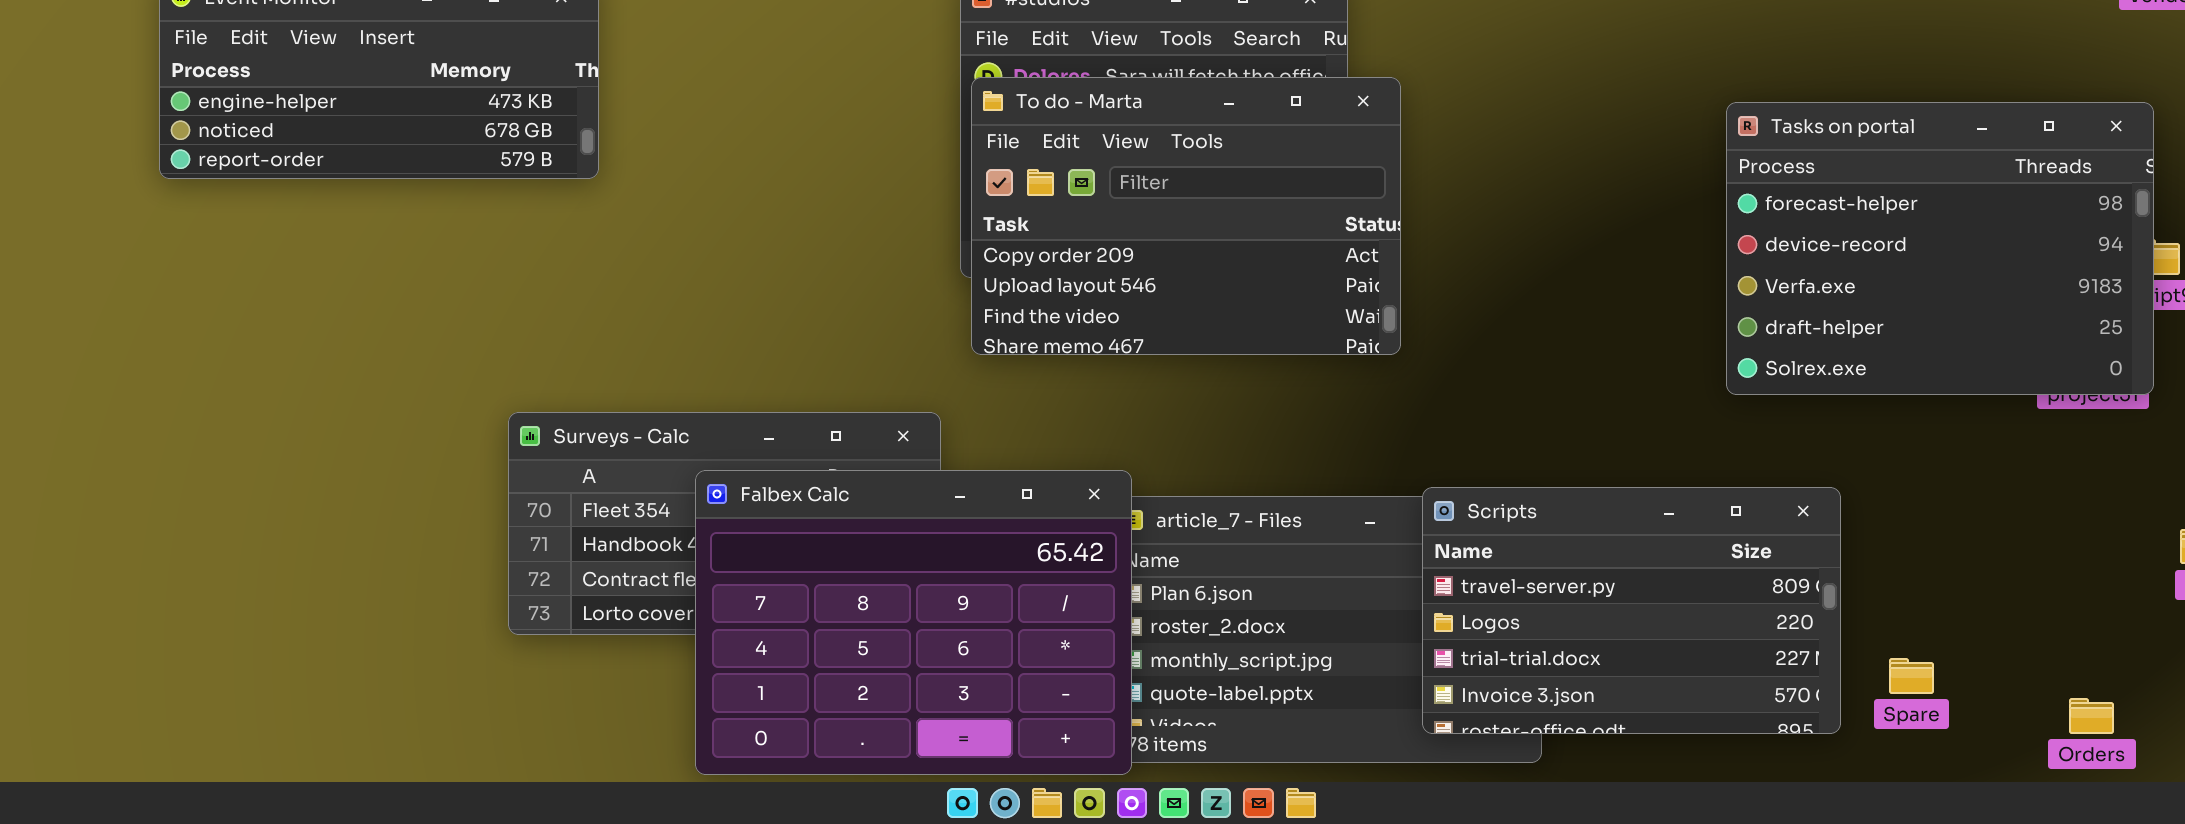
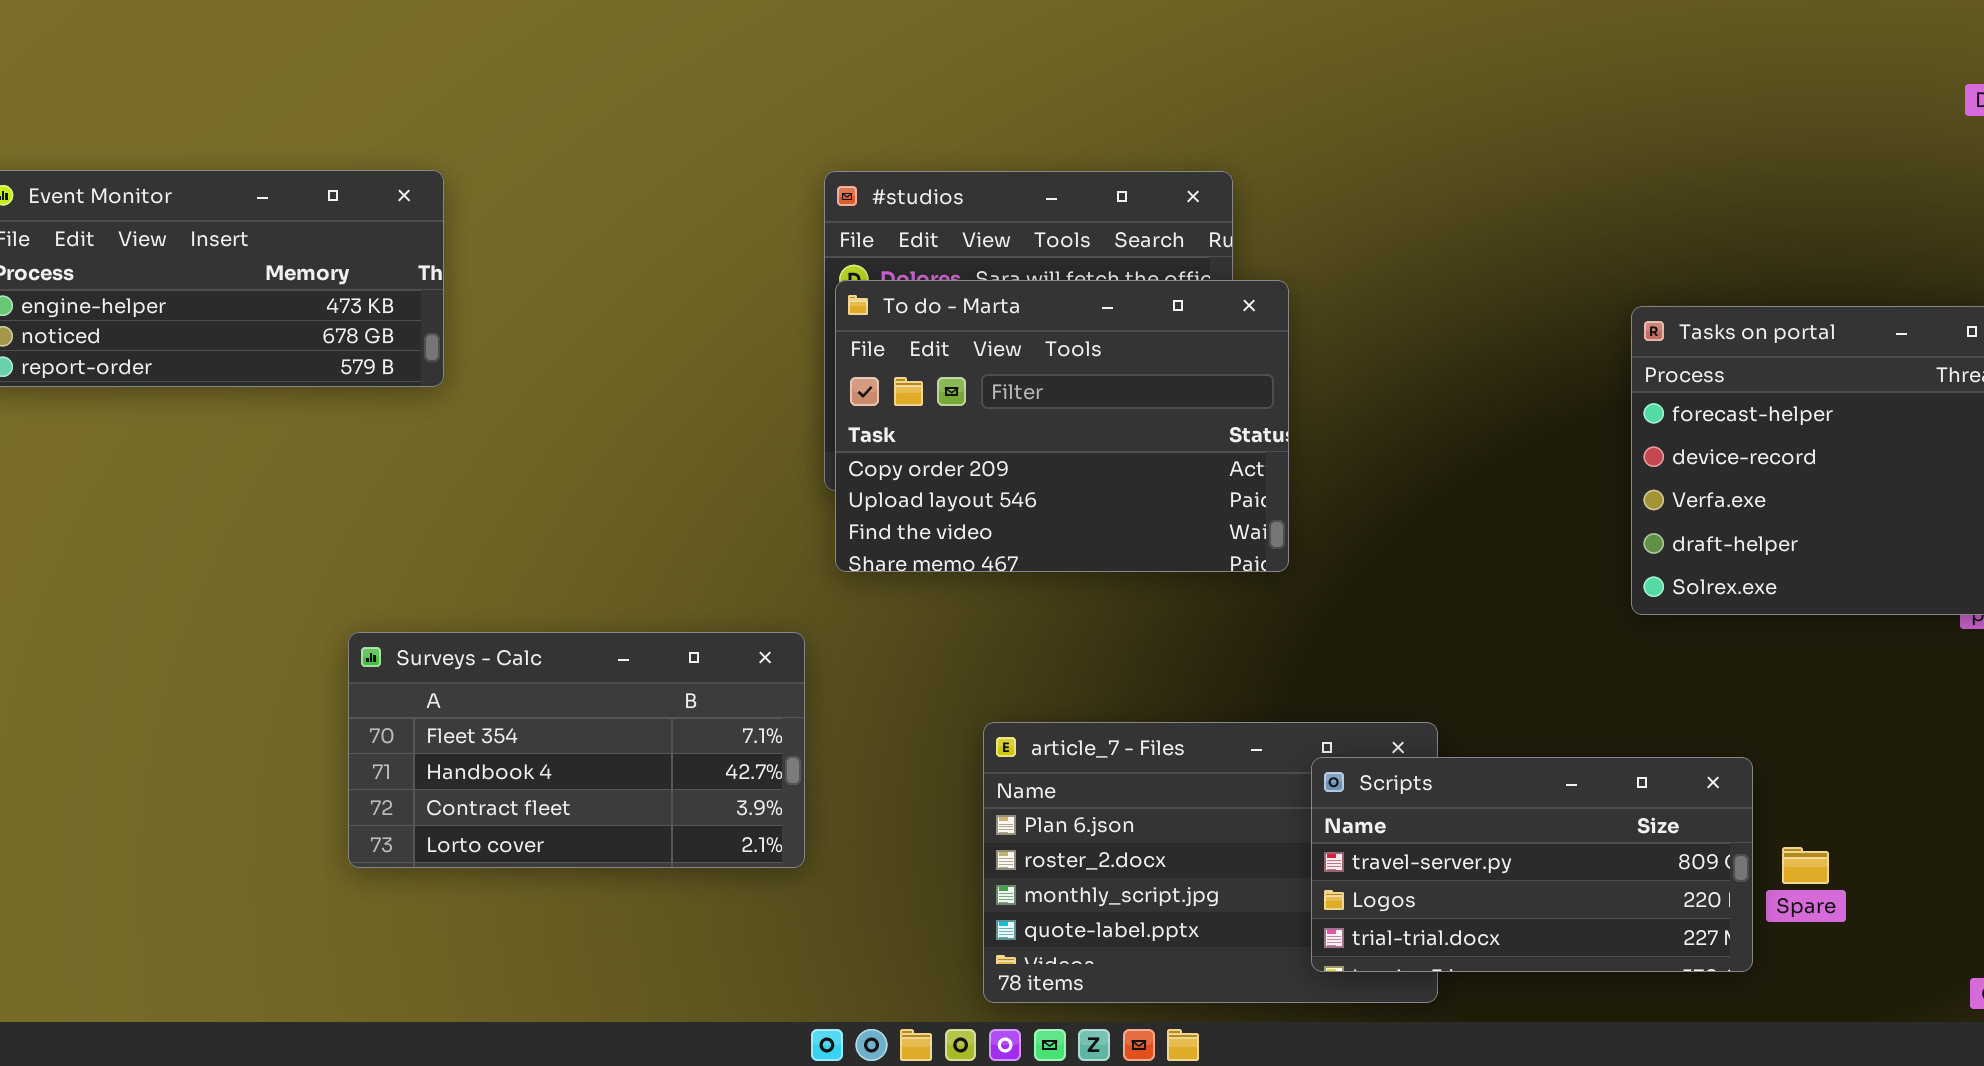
Falbex Calc: [695,470,1132,775] -> none, closed
Scripts: [1422,487,1841,734] -> [1311,757,1753,972], resized
Spare: [1889,658,1934,694] -> [1782,847,1829,884], moved

